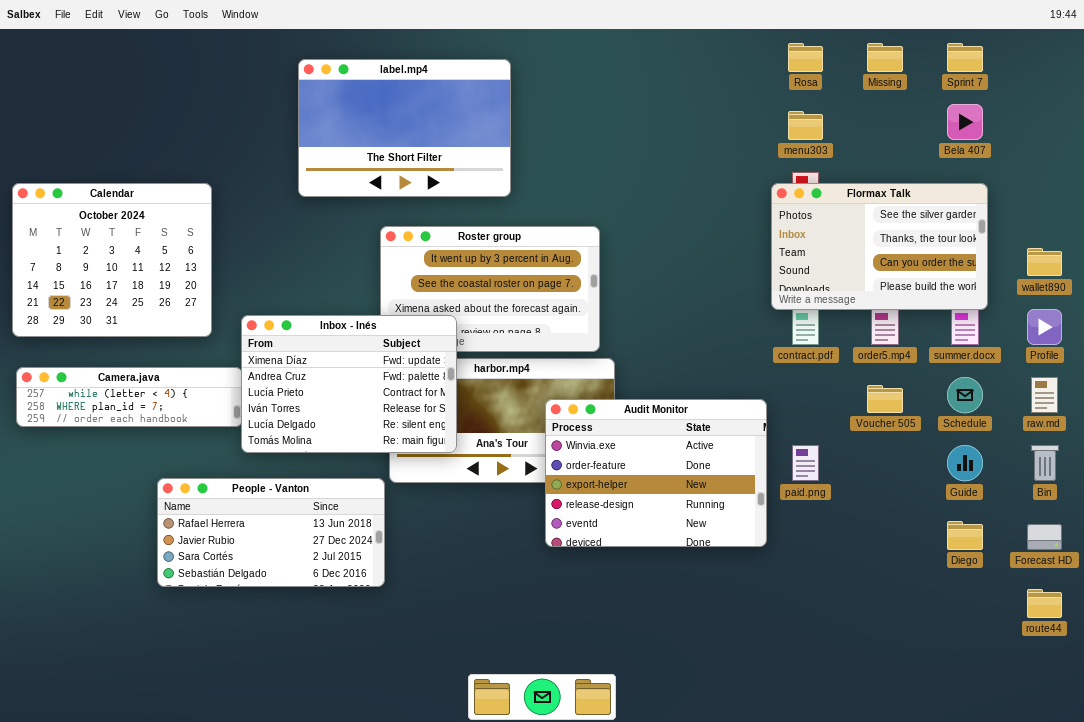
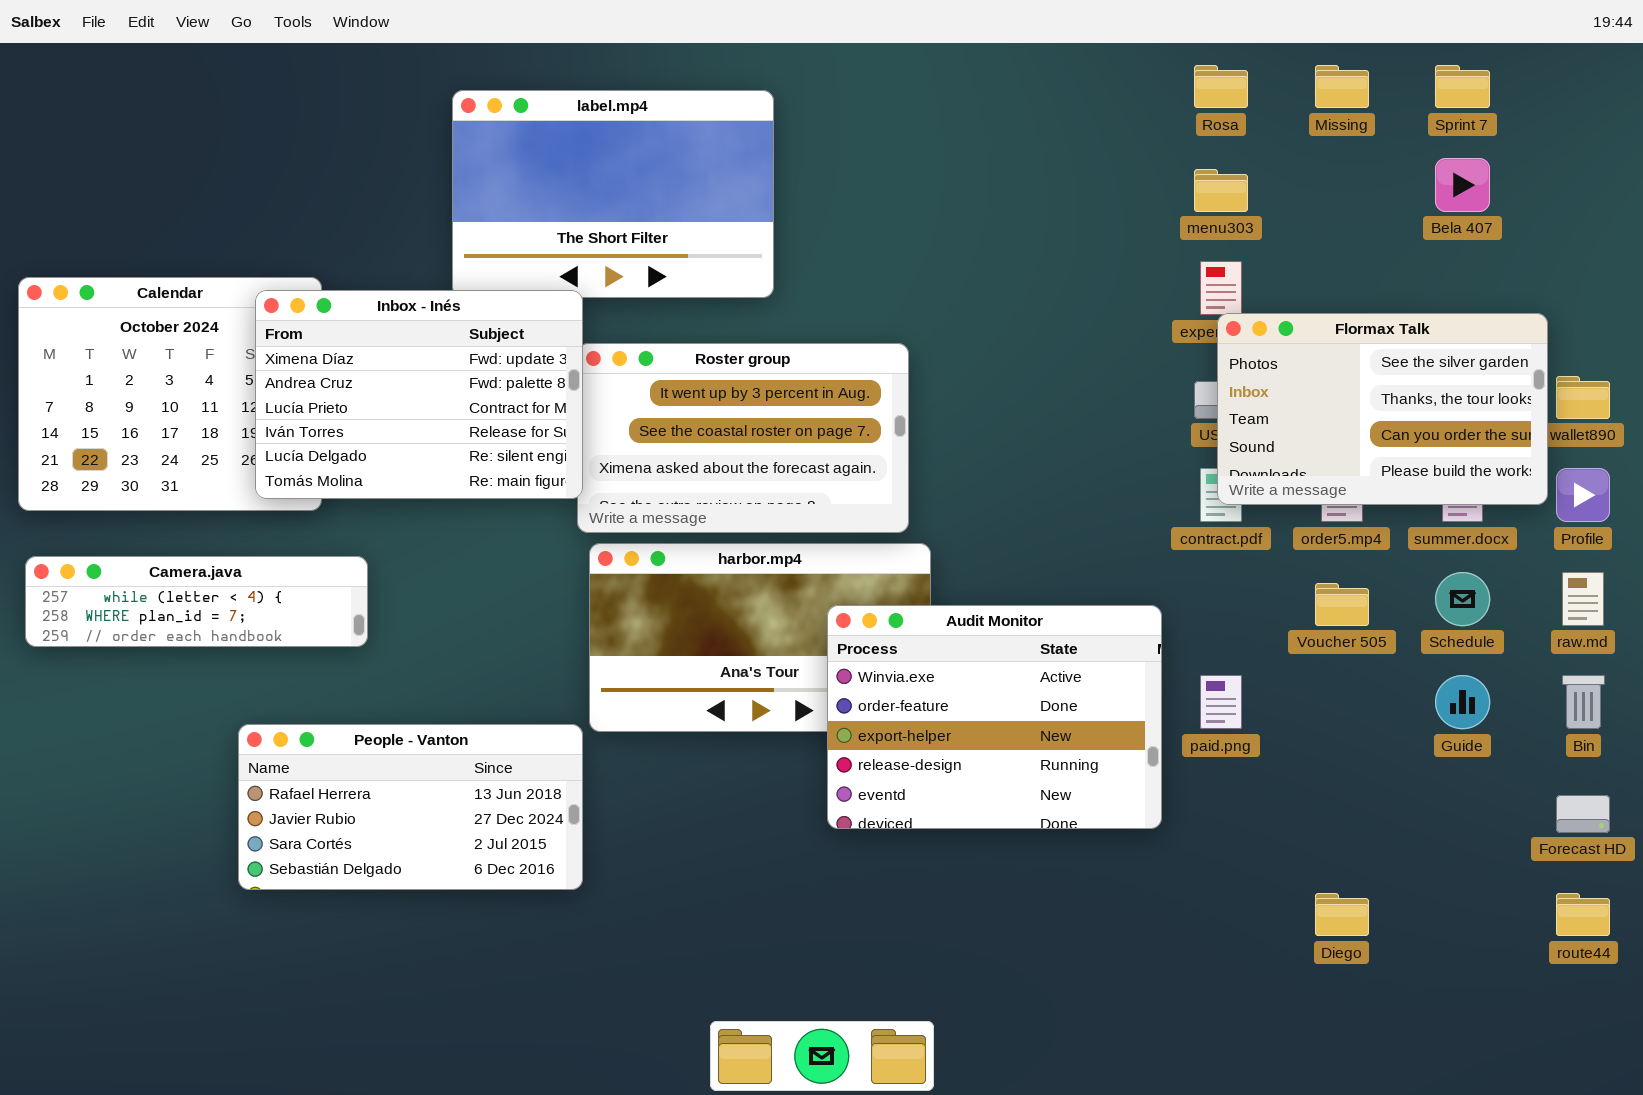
Flormax Talk: [771,183,988,310] -> [1217,313,1548,505], moved
Inbox - Inés: [241,315,457,453] -> [255,290,583,499], moved
Diego: [947,521,983,550] -> [1315,893,1369,936], moved

